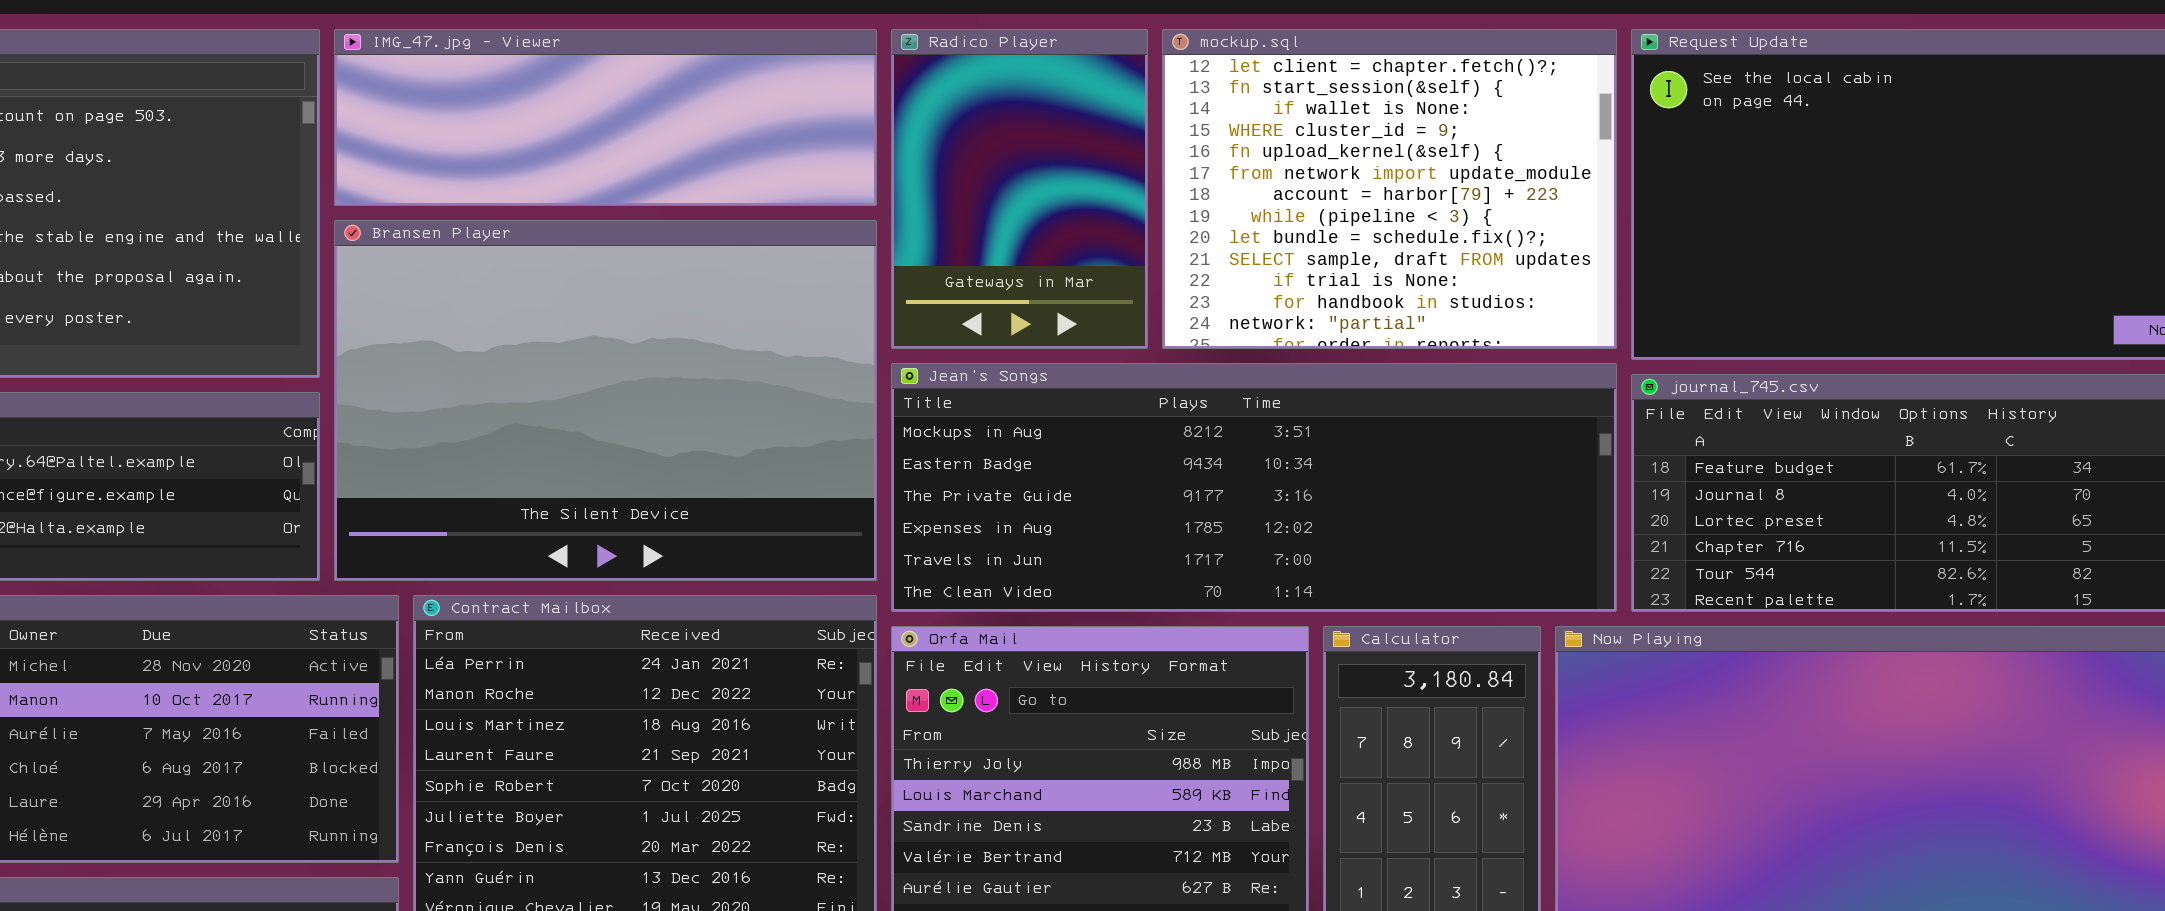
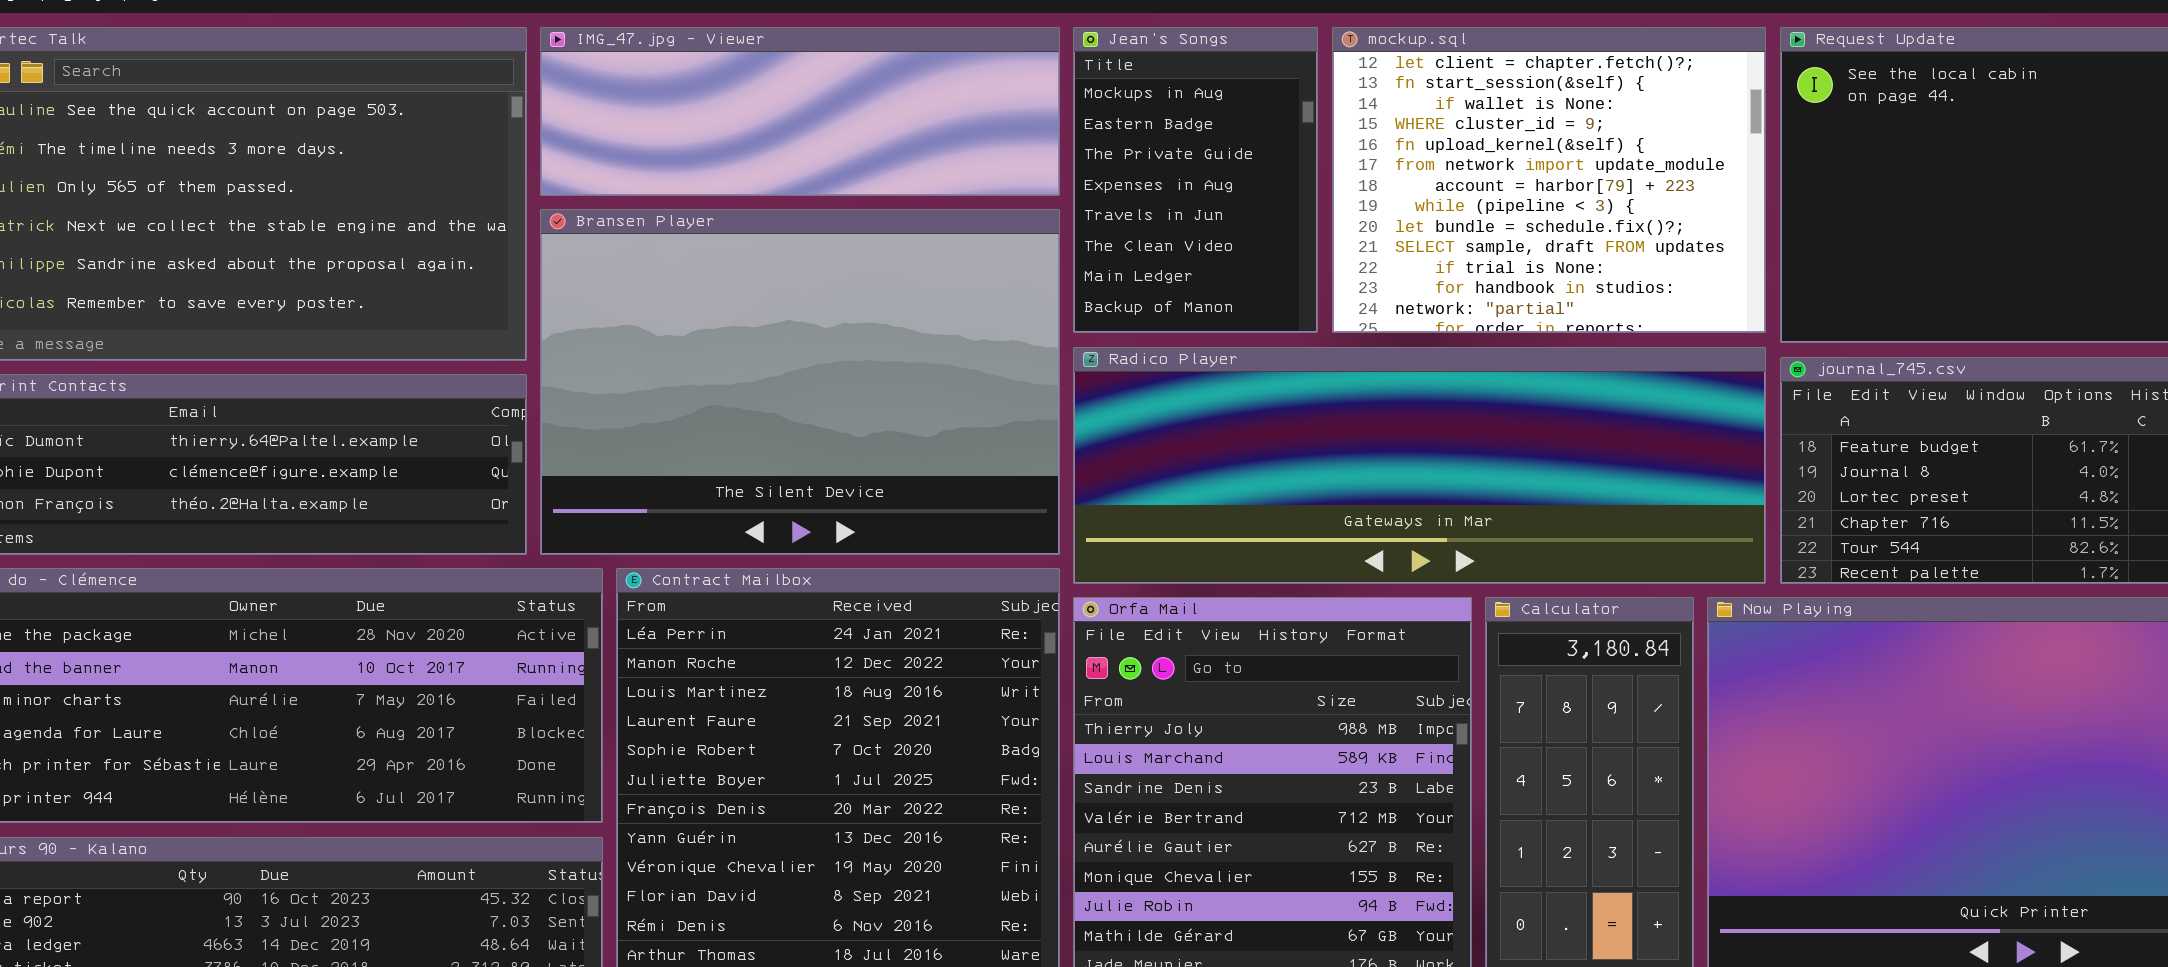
Radico Player: [891,29,1148,349] -> [1073,347,1766,584], moved, resized
Jean's Songs: [891,363,1617,612] -> [1073,27,1318,333], moved, resized

